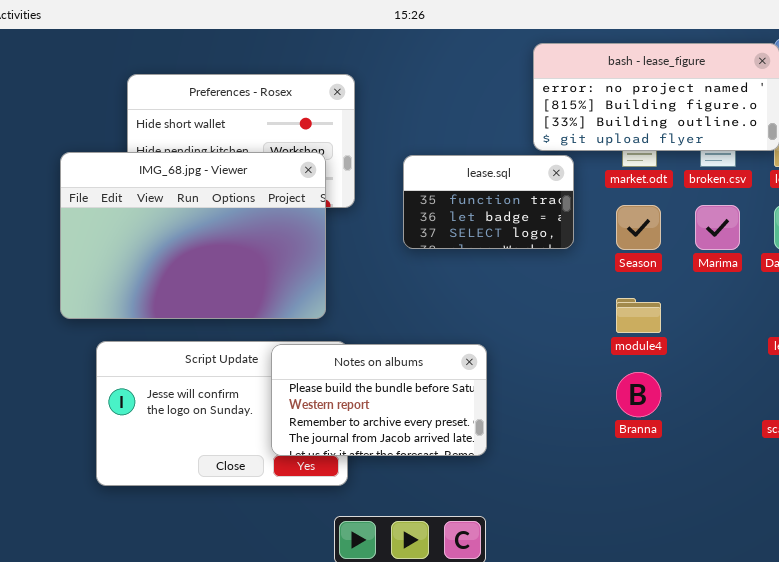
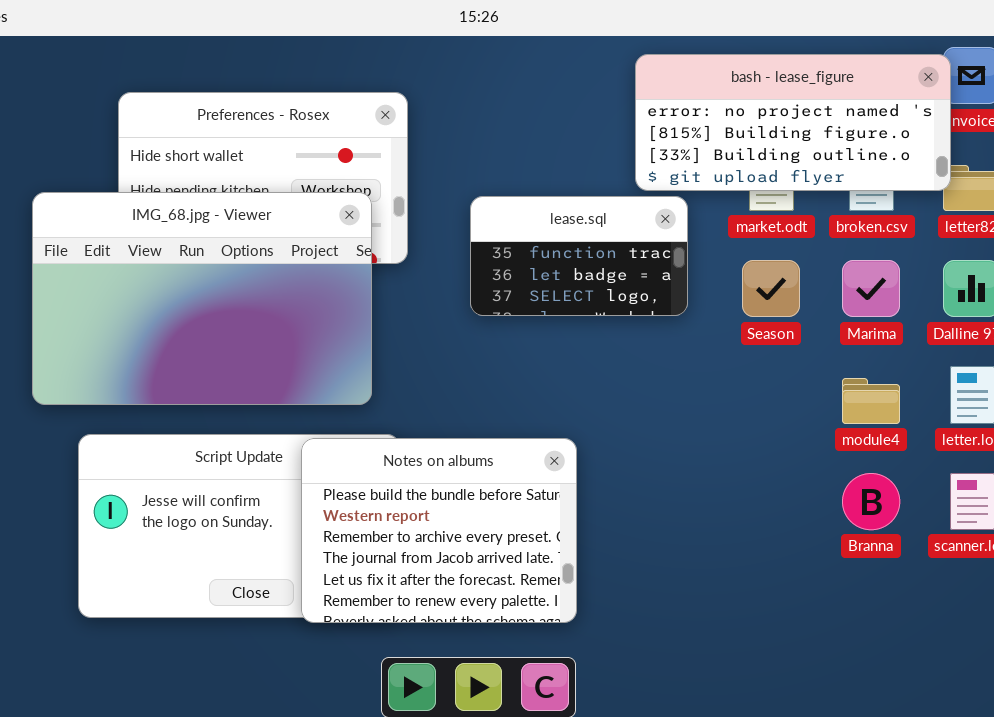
module4: [616,298,661,333] -> [842,378,900,424], moved
Notes on albums: [271,344,487,456] -> [301,438,577,623], resized
Branna: [616,372,661,417] -> [842,473,900,530], moved

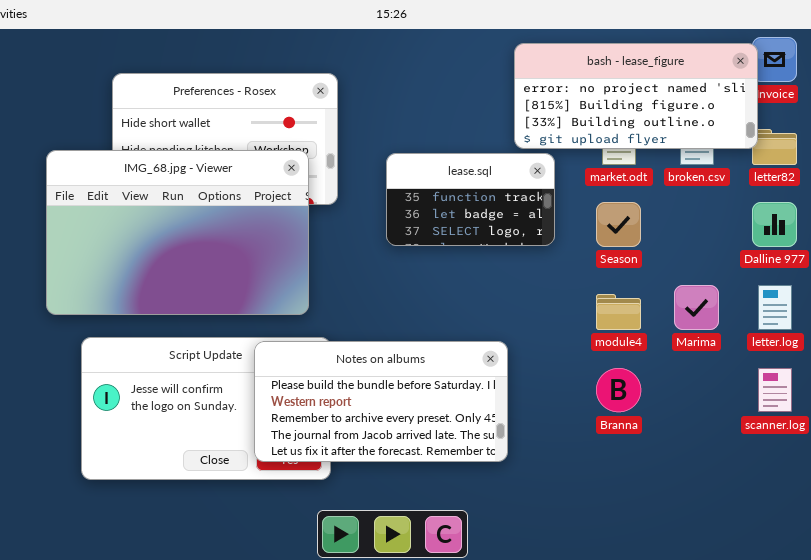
Marima: [842,260,900,317] -> [674,285,719,330], moved
module4: [842,378,900,424] -> [596,294,641,330], moved
Notes on albums: [301,438,577,623] -> [254,341,508,462], resized
Branna: [842,473,900,530] -> [596,368,641,412], moved

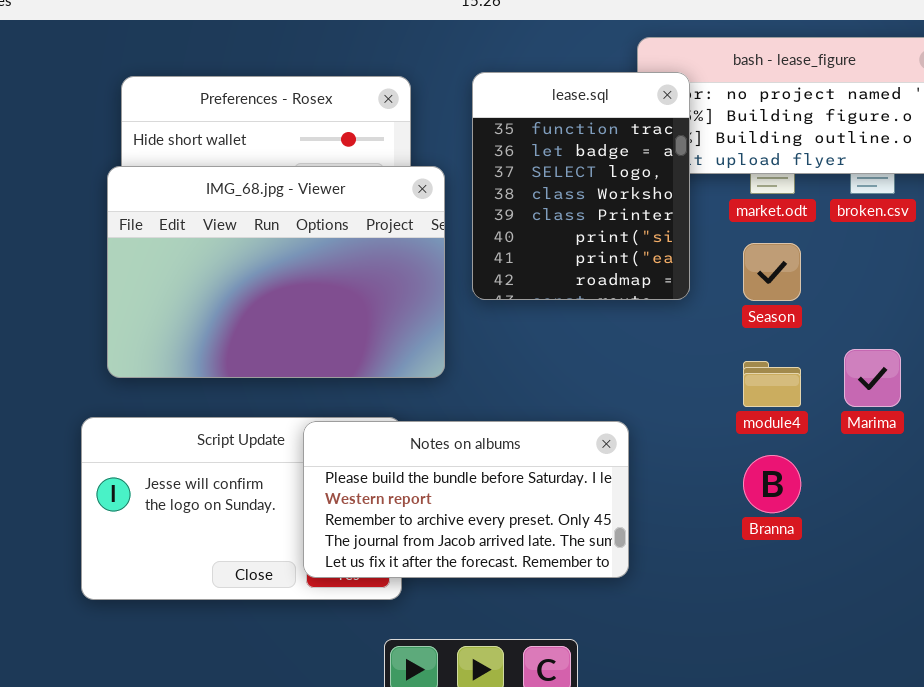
IMG_68.jpg - Viewer: [46,150,309,315] -> [107,166,445,378], moved
lease.sql: [386,153,555,246] -> [472,72,690,300], resized

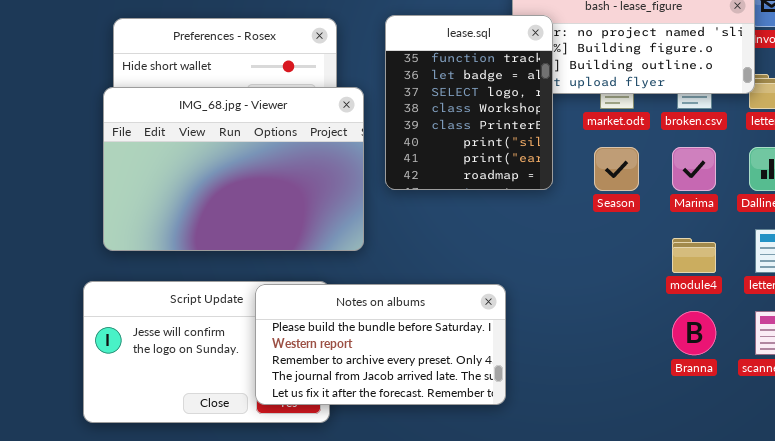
Marima: [844,349,901,407] -> [672,147,716,191], moved
module4: [743,361,801,407] -> [672,238,716,273], moved
Branna: [743,455,801,513] -> [672,311,716,355], moved

